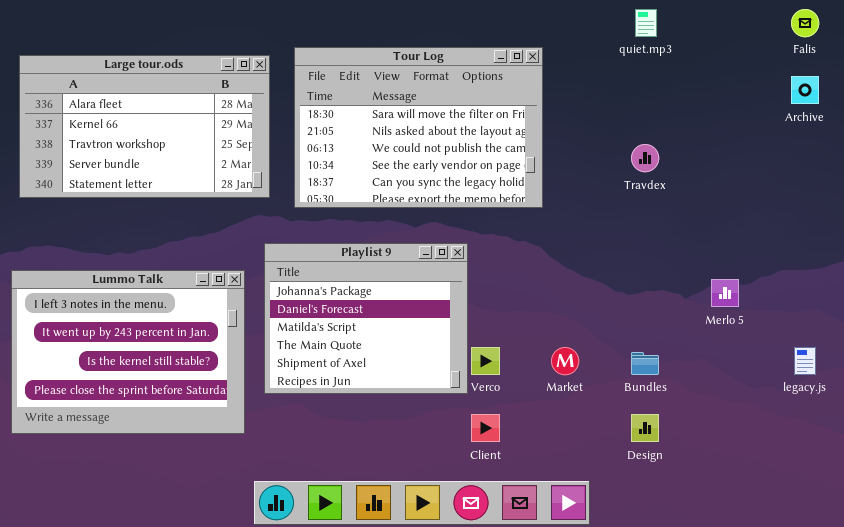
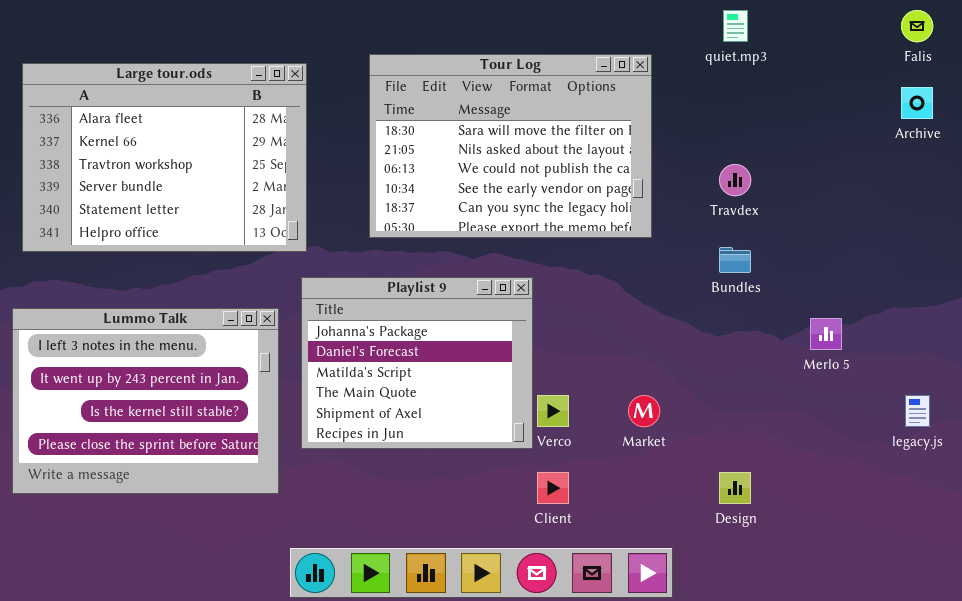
Tour Log: [294,47,543,208] -> [369,54,652,238], moved
Large tour.ods: [19,55,270,198] -> [22,63,307,252], resized
Bundles: [631,352,659,375] -> [719,247,751,273], moved

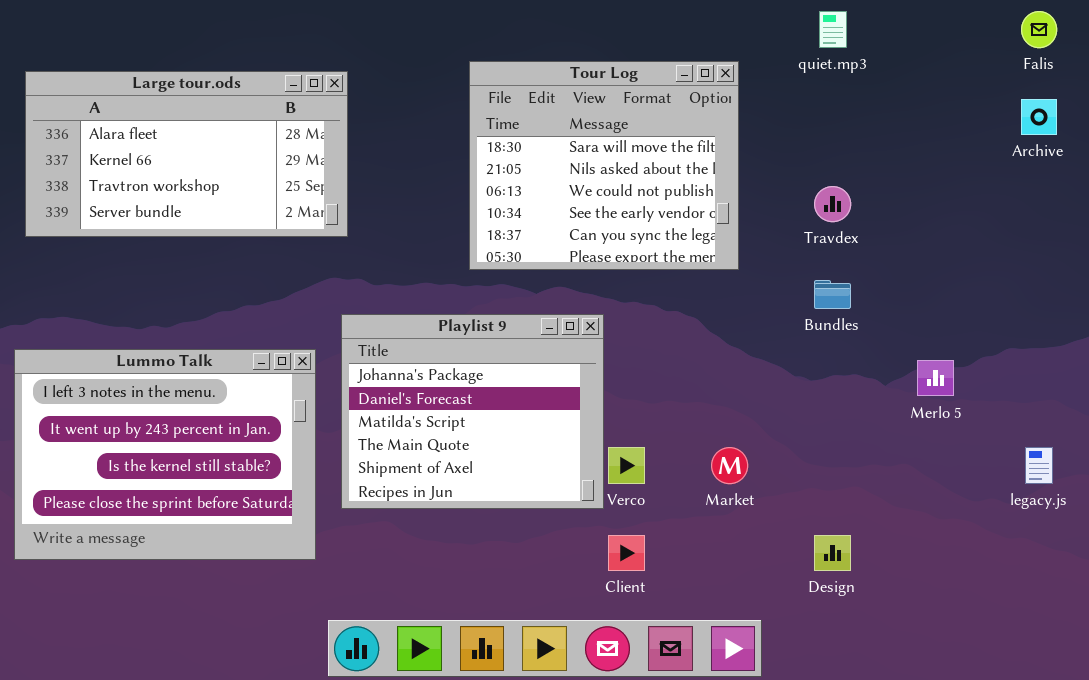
Tour Log: [369,54,652,238] -> [469,61,739,270], resized
Large tour.ods: [22,63,307,252] -> [25,71,348,237], resized

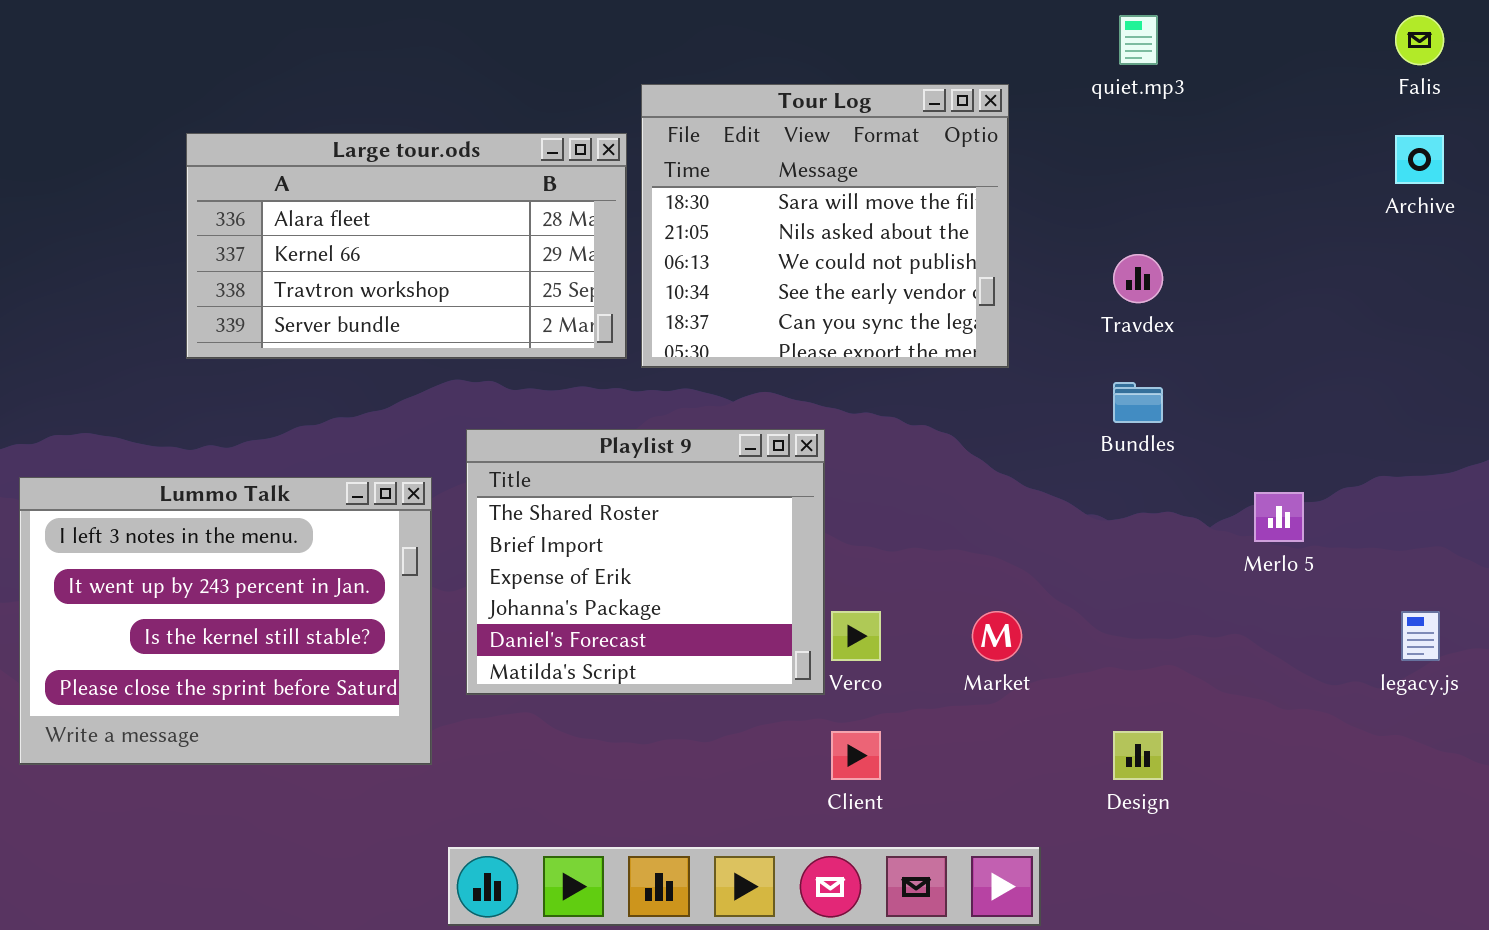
Large tour.ods: [25,71,348,237] -> [186,133,627,359], moved
Playlist 9: [341,314,604,509] -> [466,429,825,695], scrolled up 3 rows

